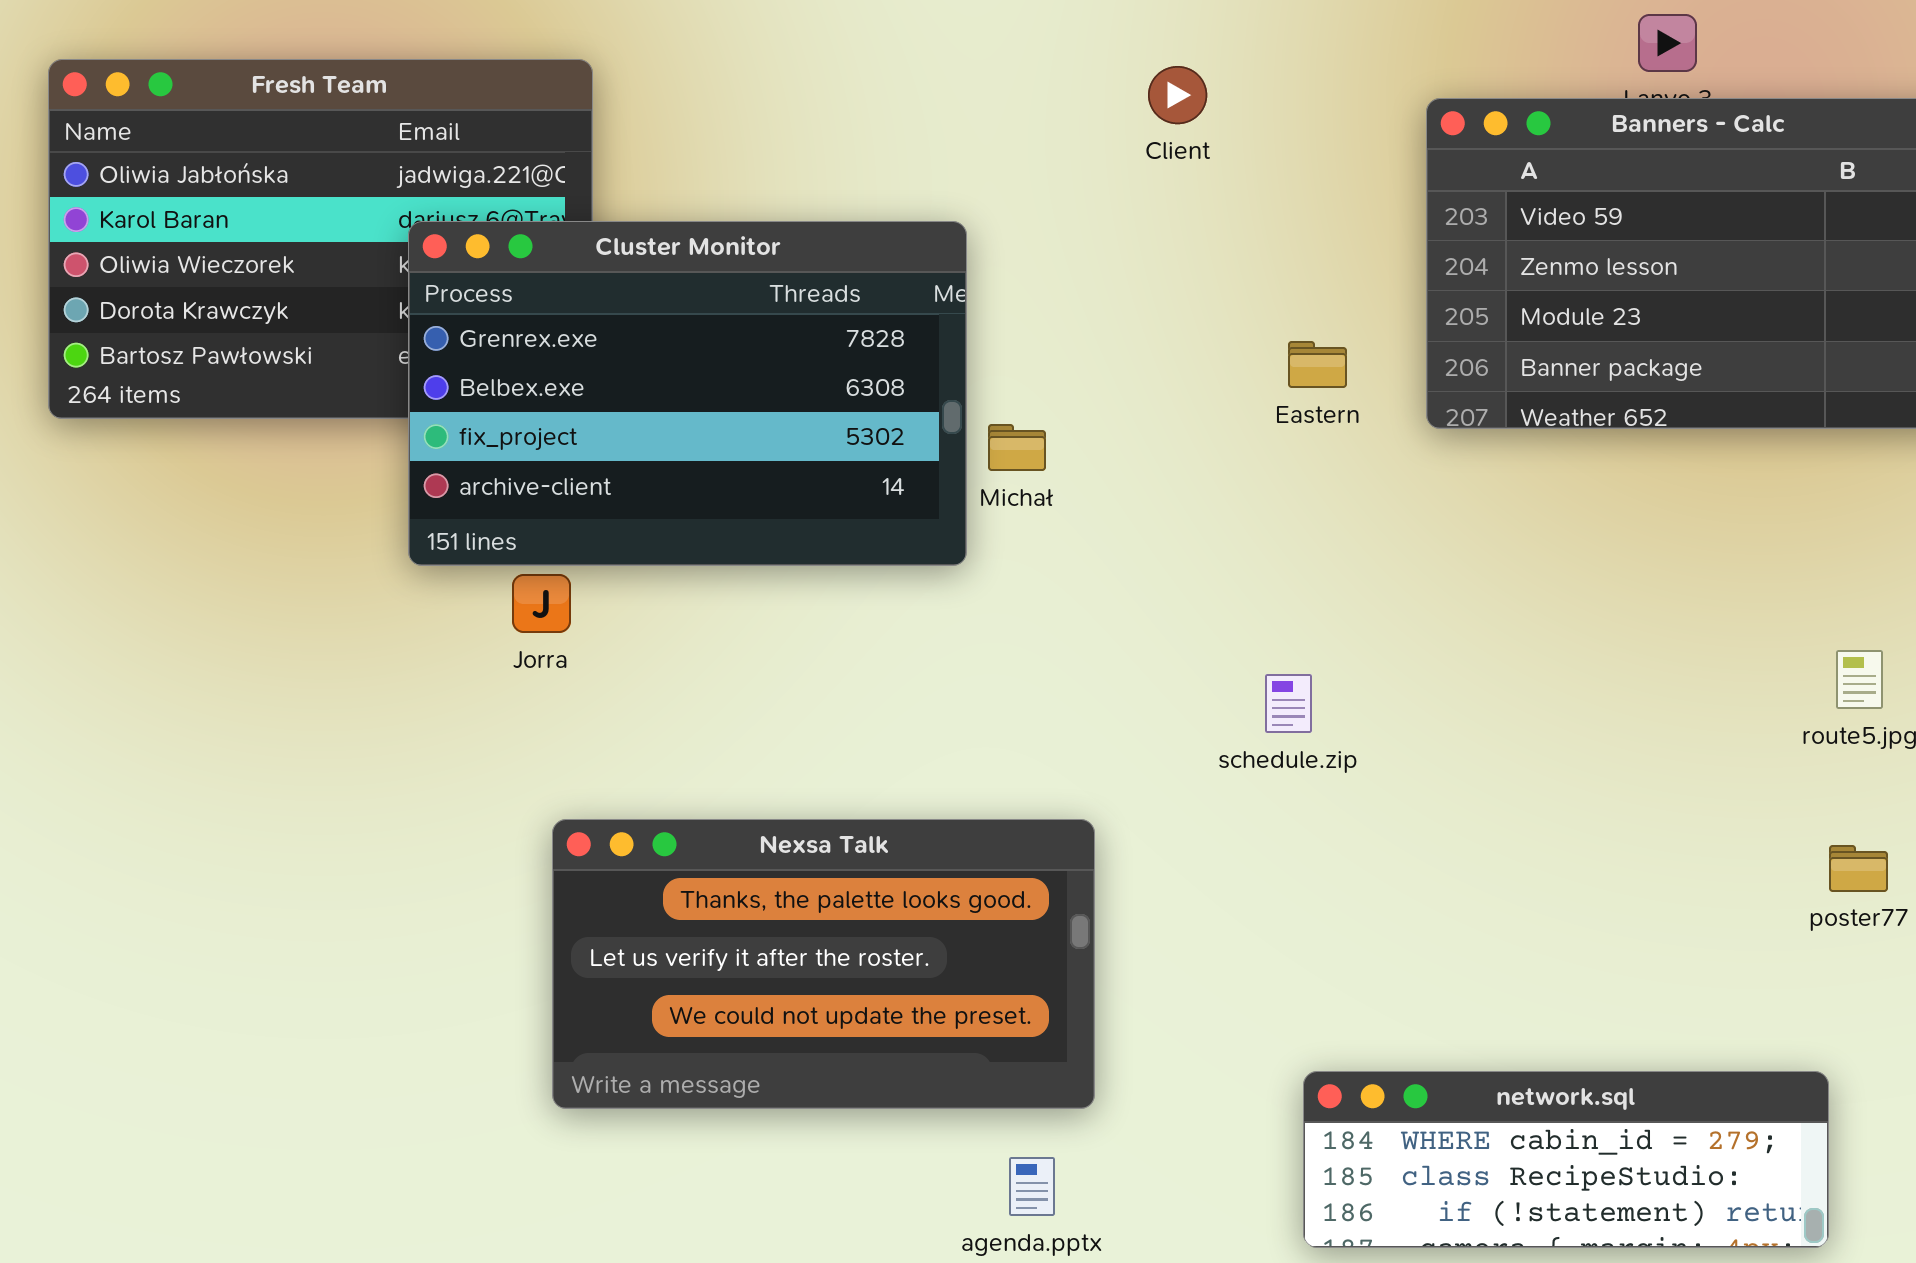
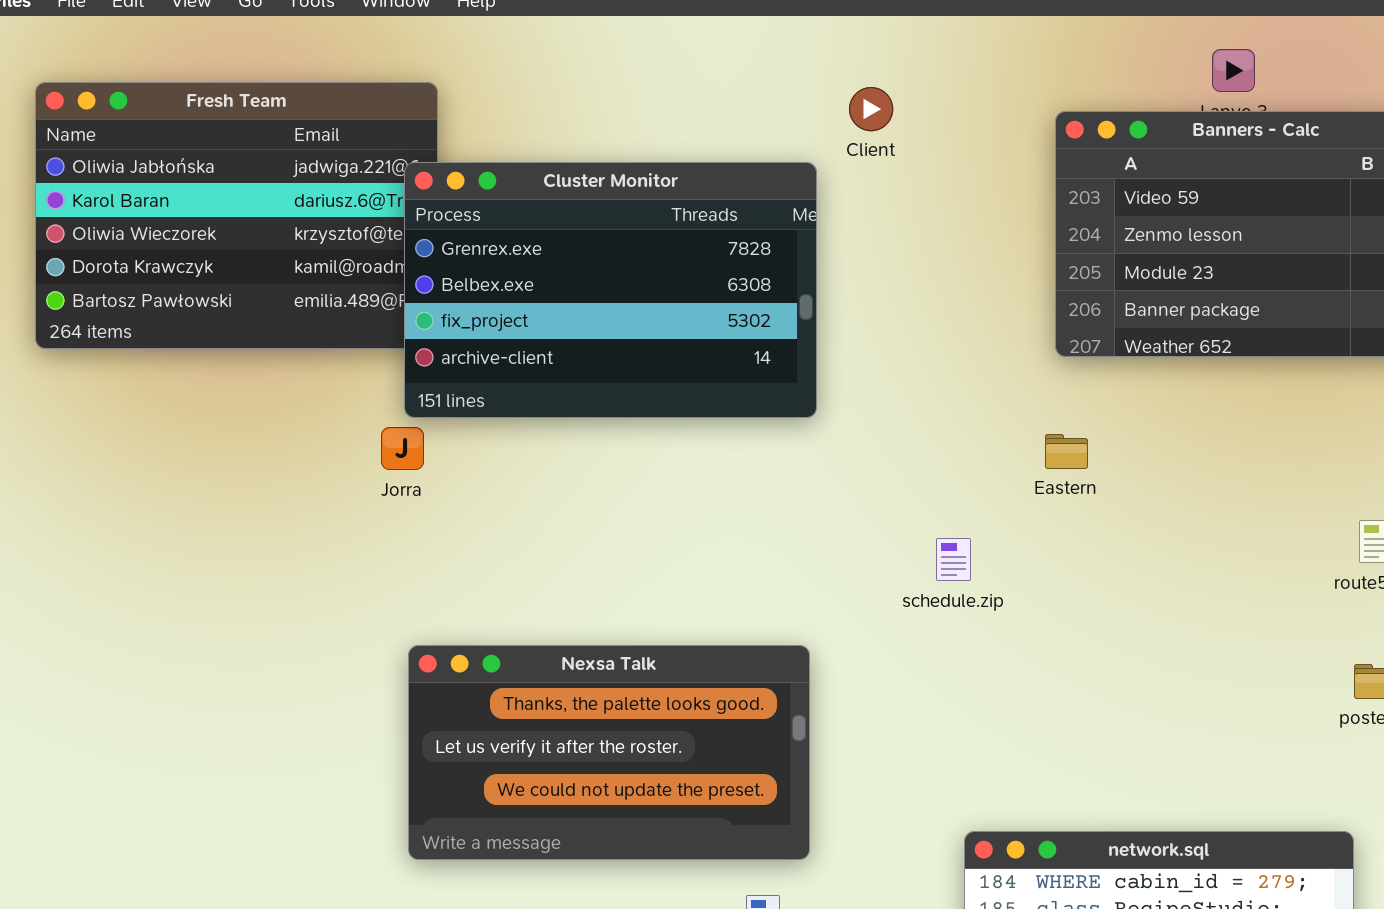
Cluster Monitor: [408,221,967,566] -> [404,162,817,418], moved
Eastern: [1288,341,1347,388] -> [1045,434,1088,469], moved
Jorra: [512,574,571,633] -> [381,427,424,470], moved

